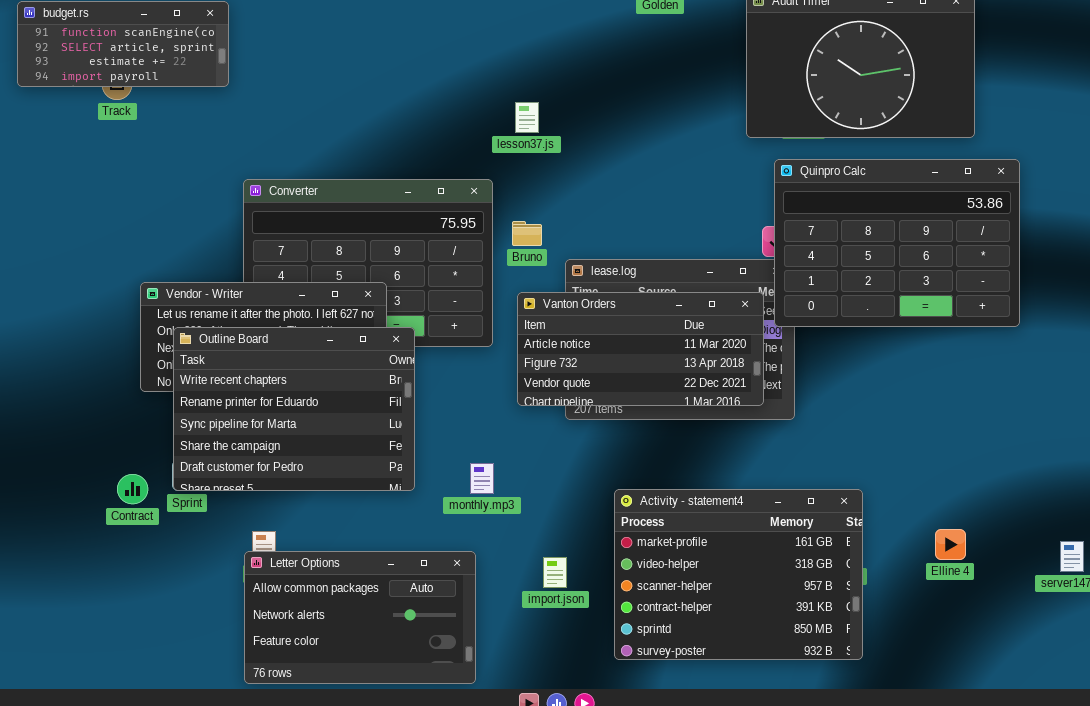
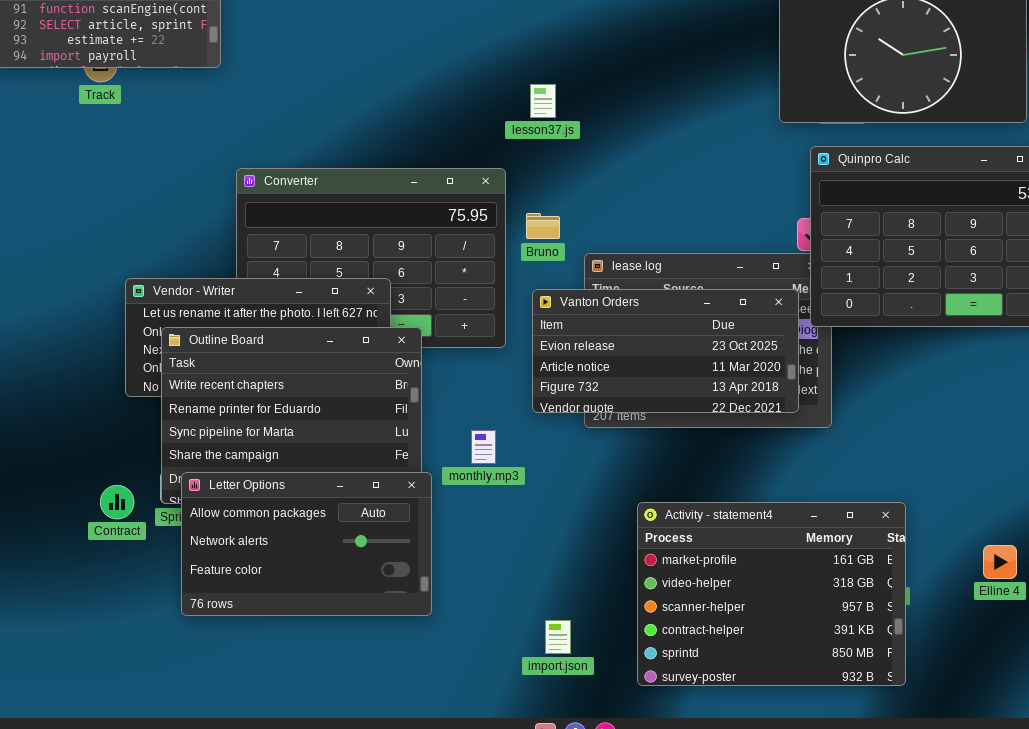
Vanton Orders: [517,292,764,406] -> [532,289,799,413], scrolled up 1 row
monthly.mp3: [470,463,494,494] -> [471,430,496,464], moved
Letter Options: [244,551,476,684] -> [181,472,432,616], moved
import.json: [543,557,567,588] -> [545,620,571,654], moved

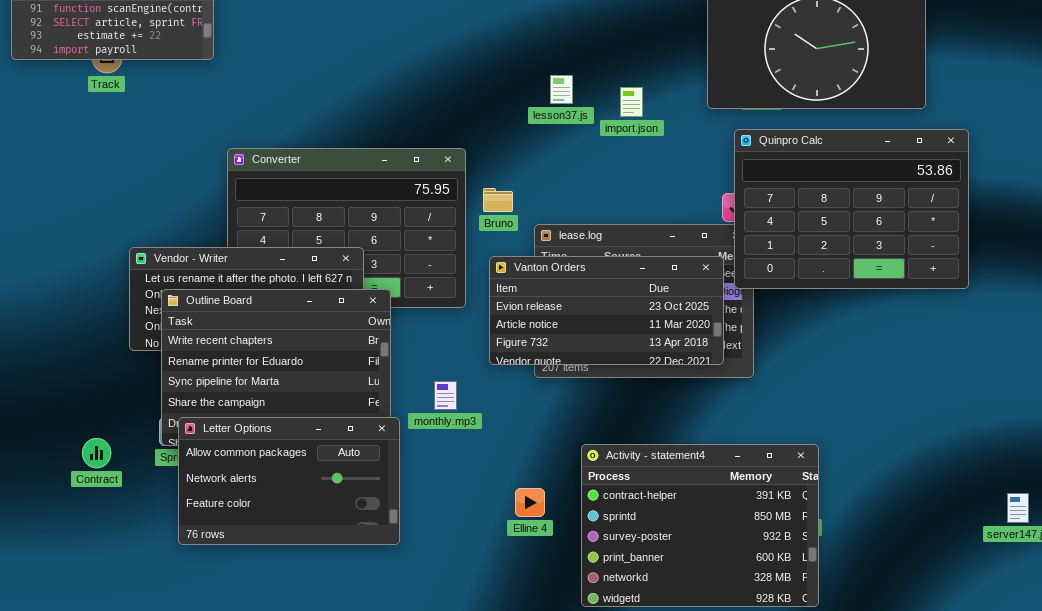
lesson37.js: [530,84,556,118] -> [550,75,573,104], moved
Contract: [100,485,134,519] -> [82,438,111,468], moved
Activity - statement4: [637,502,906,686] -> [581,444,819,607], scrolled down 3 rows
Elline 4: [983,545,1017,579] -> [515,488,545,517], moved
import.json: [545,620,571,654] -> [620,87,643,117], moved

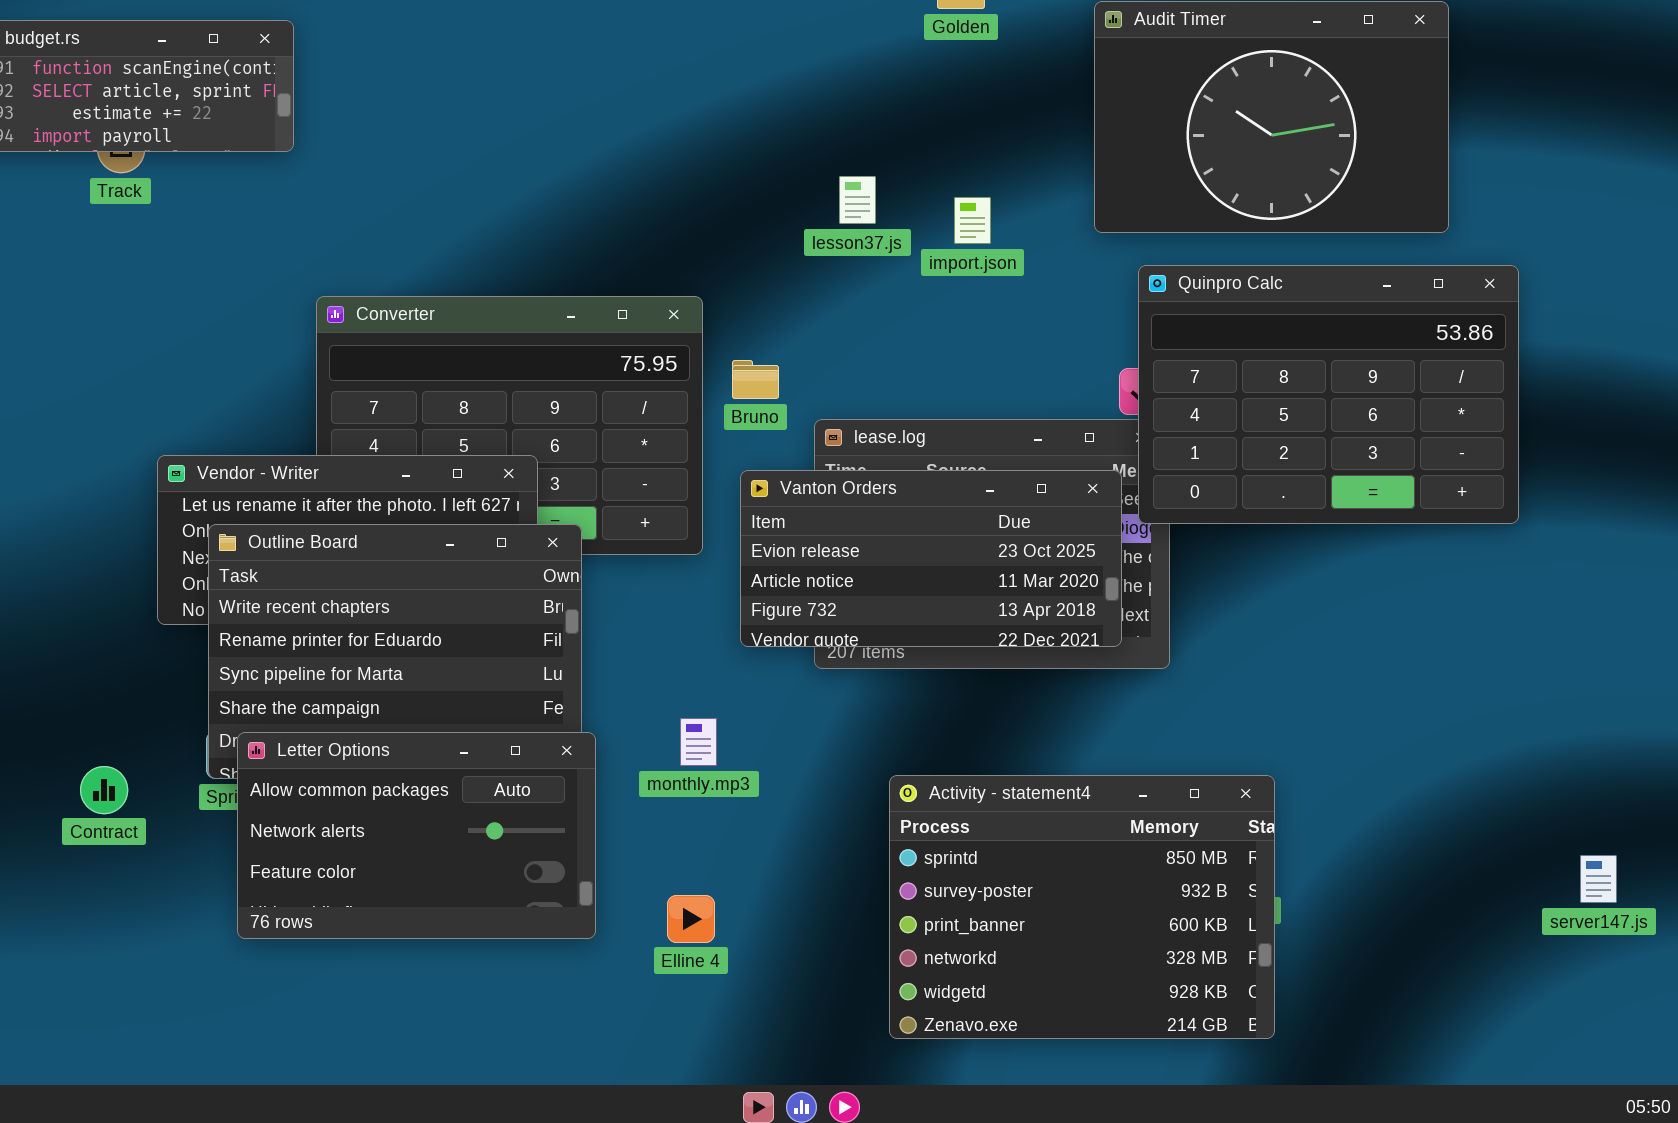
monthly.mp3: [434,381,457,410] -> [680,718,717,766], moved
Activity - statement4: [581,444,819,607] -> [889,775,1275,1039], scrolled down 1 row
Elline 4: [515,488,545,517] -> [667,895,715,943], moved

